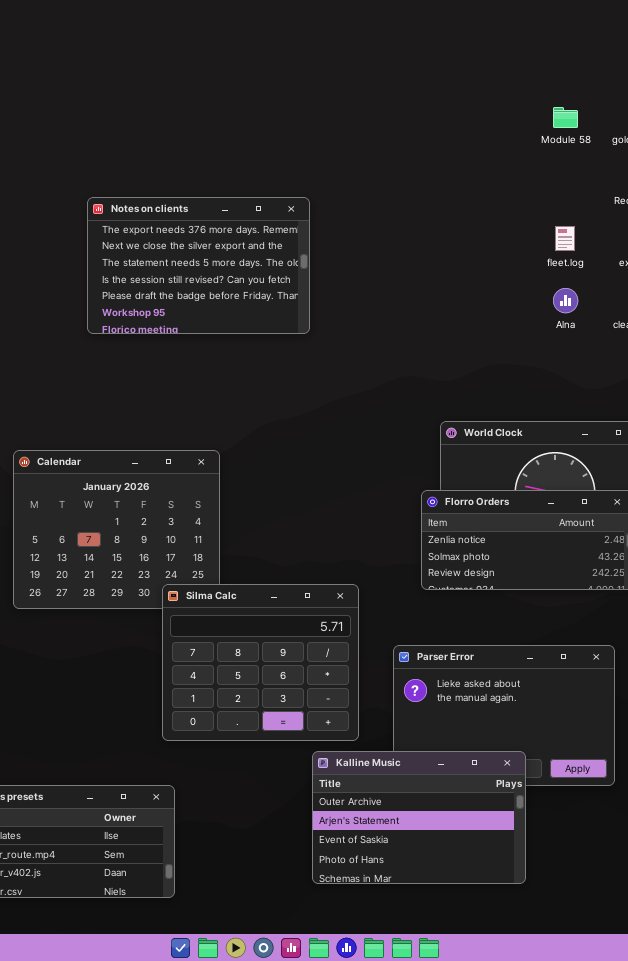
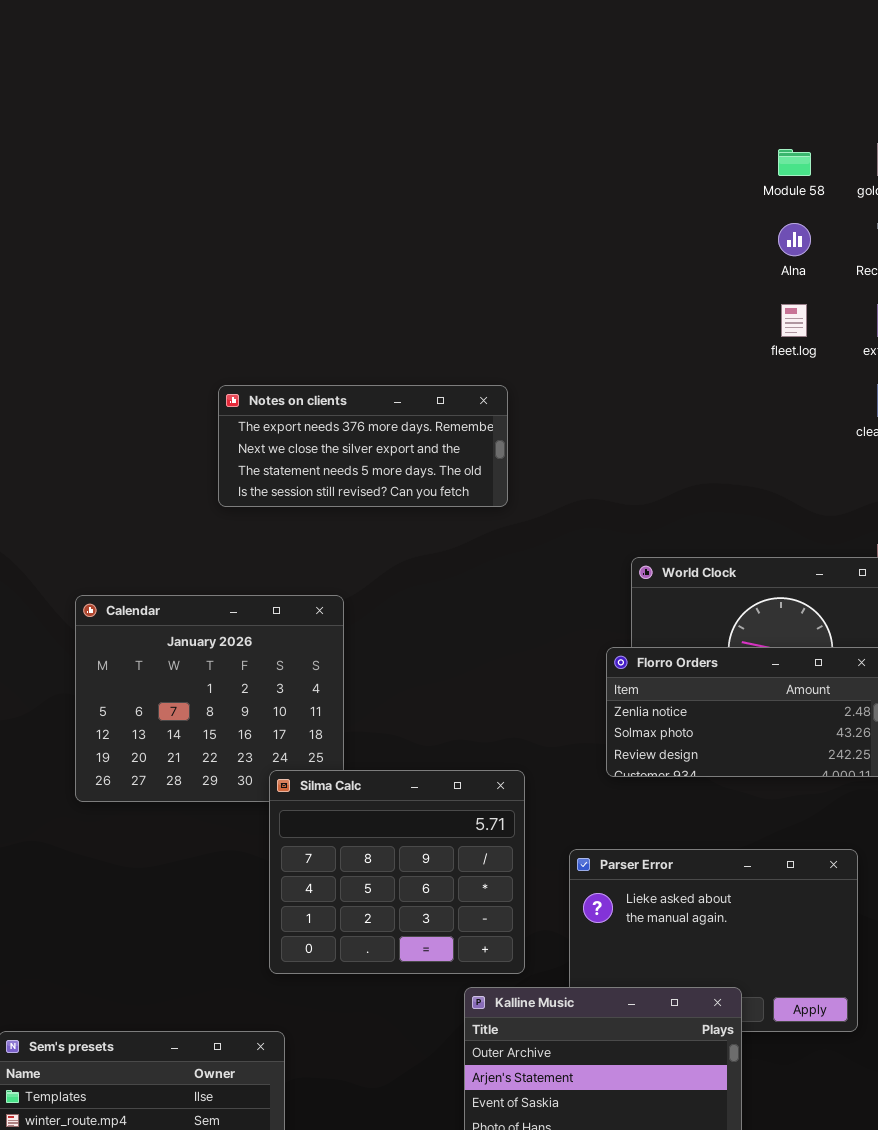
Notes on clients: [87,197,310,334] -> [218,385,508,507], moved, resized
Alna: [553,288,578,313] -> [778,223,811,256], moved

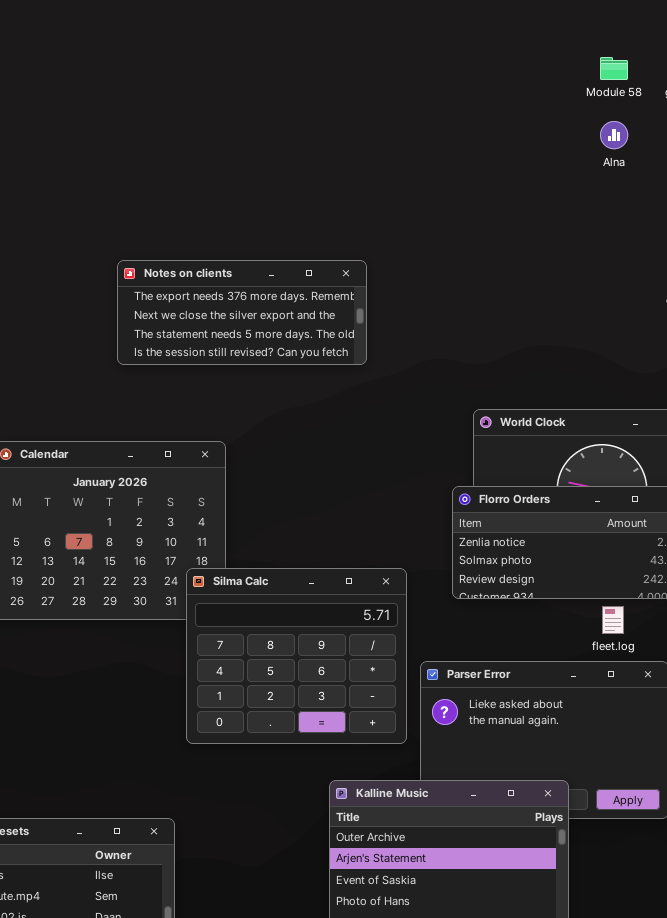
fleet.log: [781,304,807,337] -> [602,606,624,634], moved
Silma Calc: [269,770,525,974] -> [186,568,407,744], moved

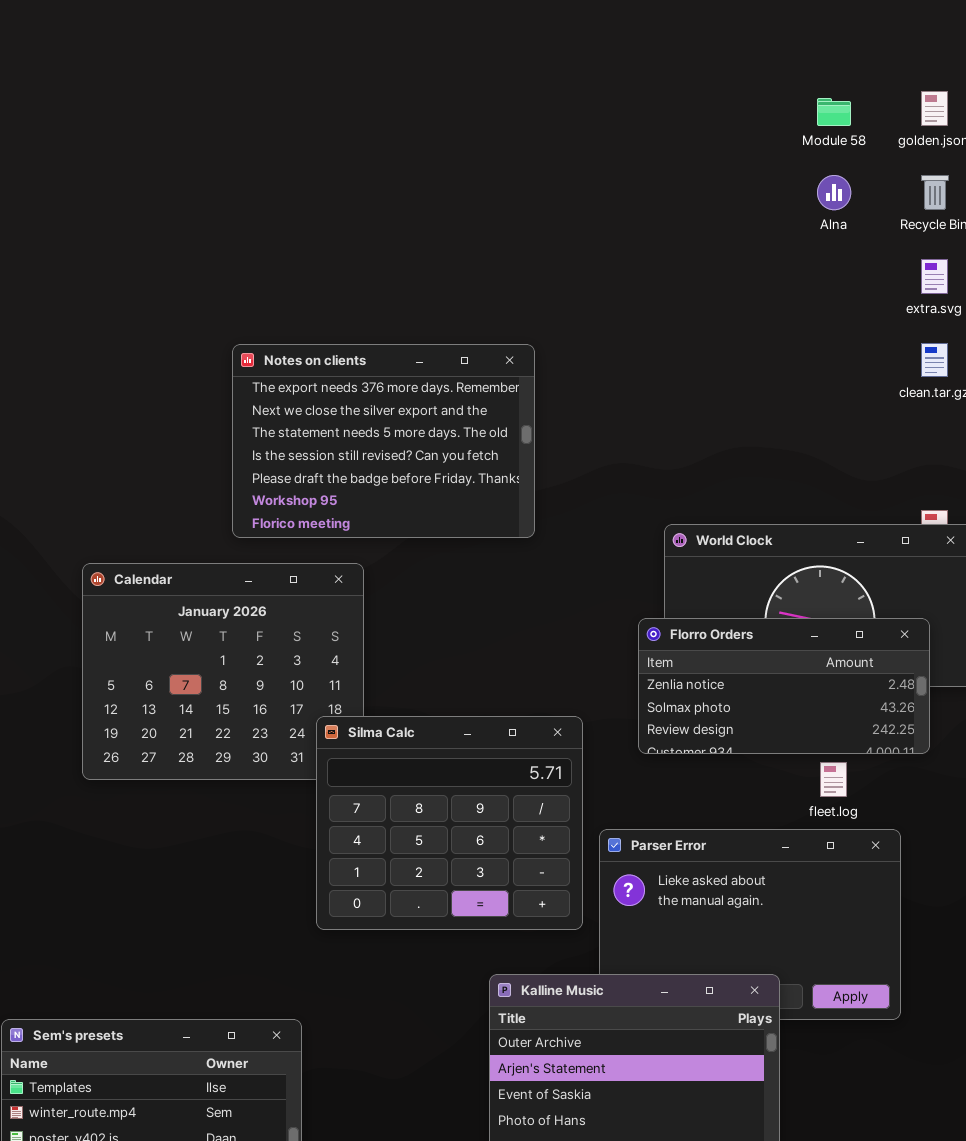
Notes on clients: [117,260,367,365] -> [232,344,535,538], resized

